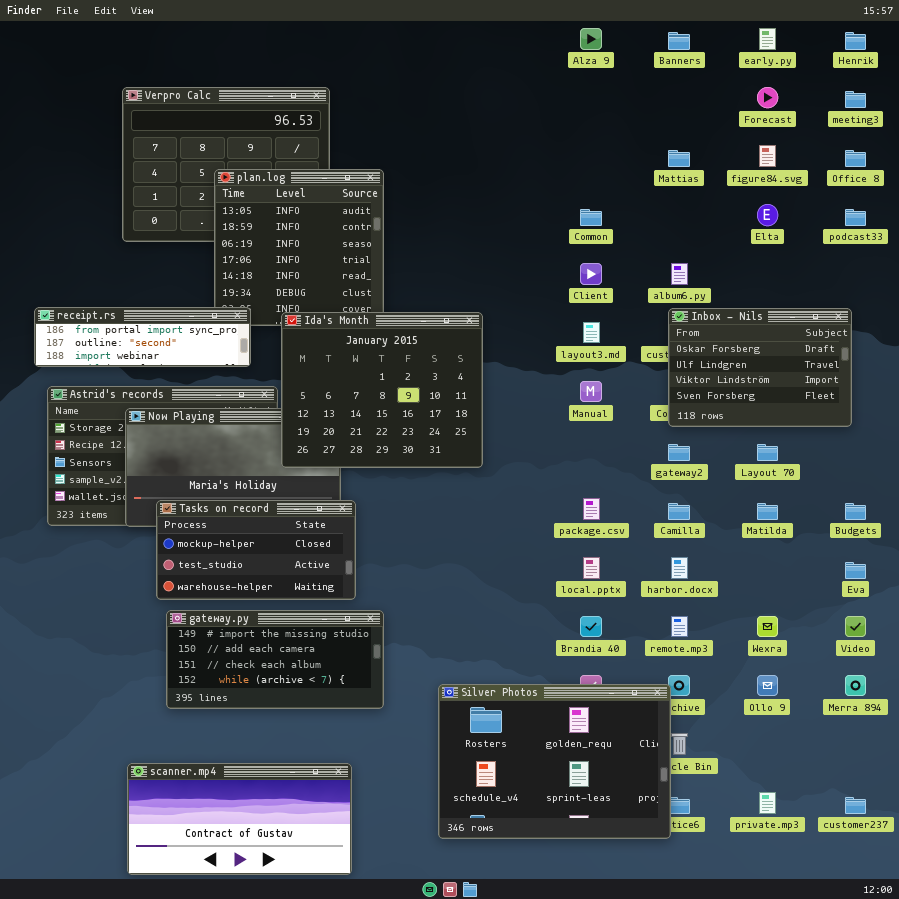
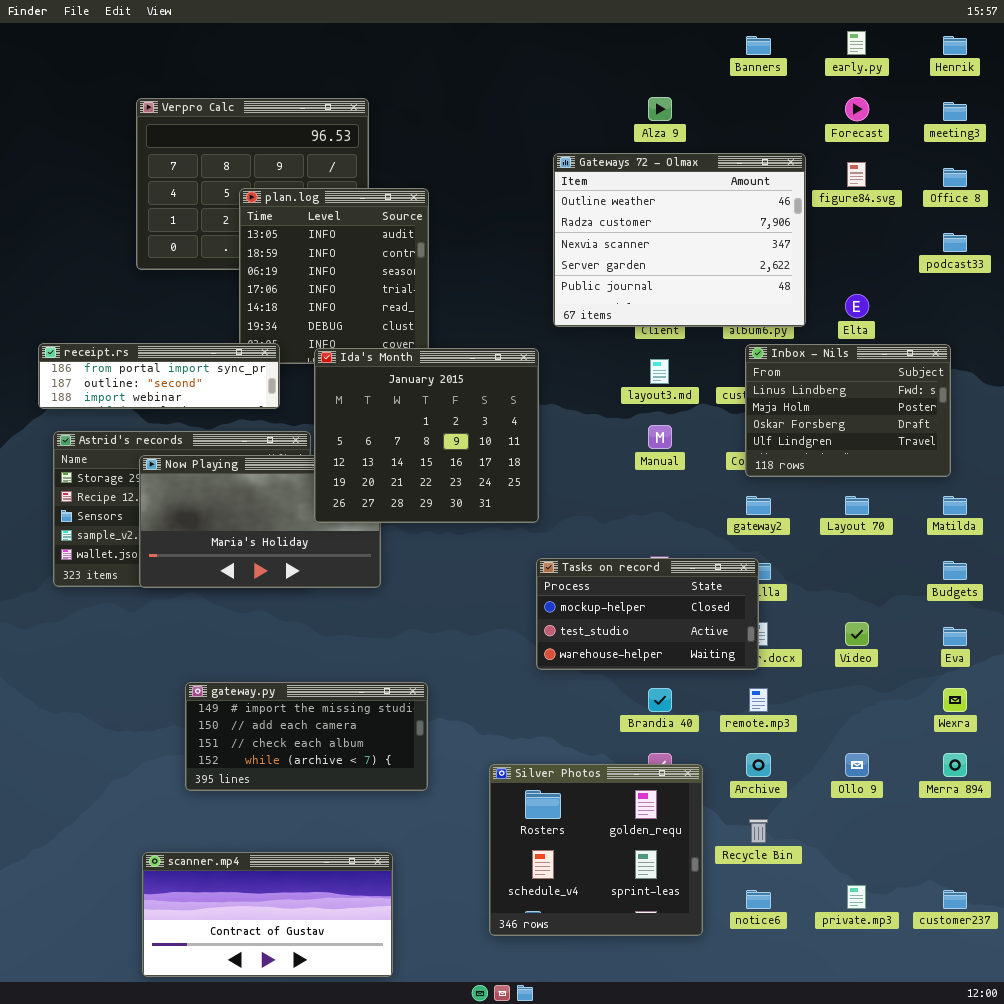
Alza 9: [580,28,602,50] -> [648,97,672,121], moved
Gateways 72 - Olmax: none -> [553,153,806,327], opened
Elta: [757,204,778,226] -> [845,294,869,318], moved
Inbox - Nils: [668,308,852,427] -> [745,344,951,477], scrolled up 2 rows
Tasks on record: [156,500,356,600] -> [536,558,759,670], moved
Matilda: [757,503,778,520] -> [943,496,967,515], moved
Wexra: [757,616,778,637] -> [943,688,967,712], moved
Video: [845,616,866,637] -> [845,622,869,646], moved
Silver Photos: [438,684,671,839] -> [489,764,703,936], resized

